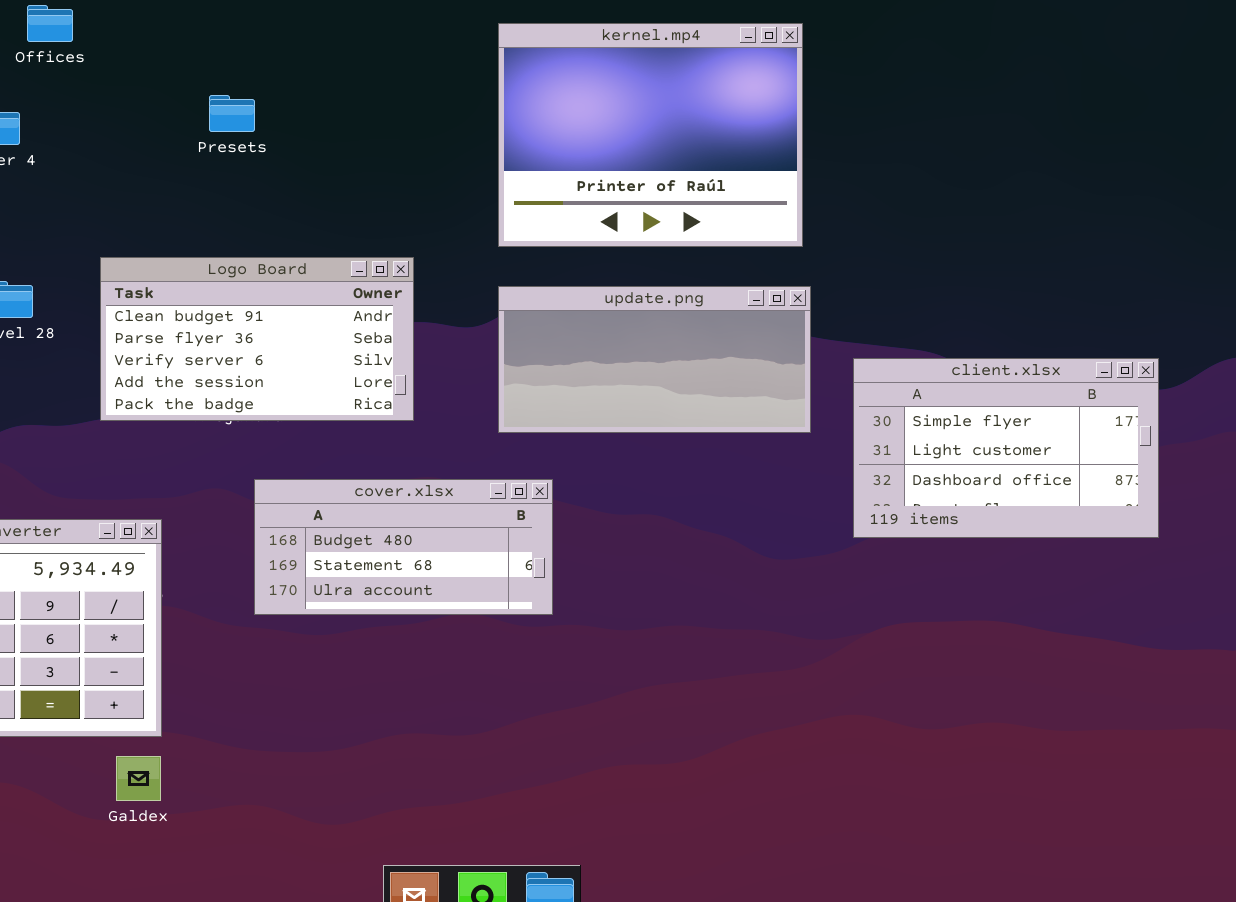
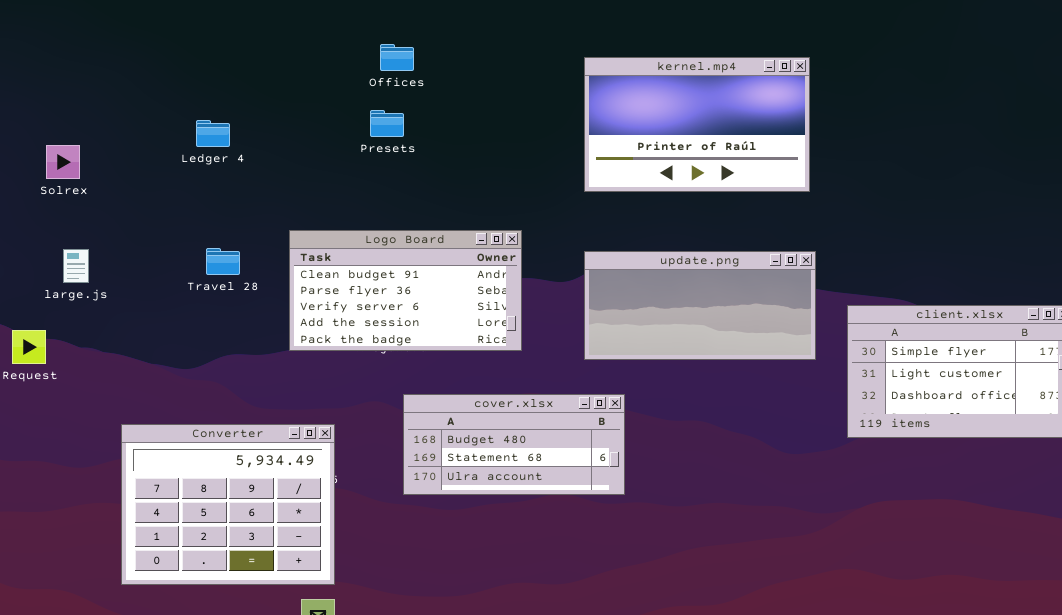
Offices: [27,5,73,42] -> [380,44,414,71], moved
kernel.mp4: [498,23,803,247] -> [584,57,810,192], resized

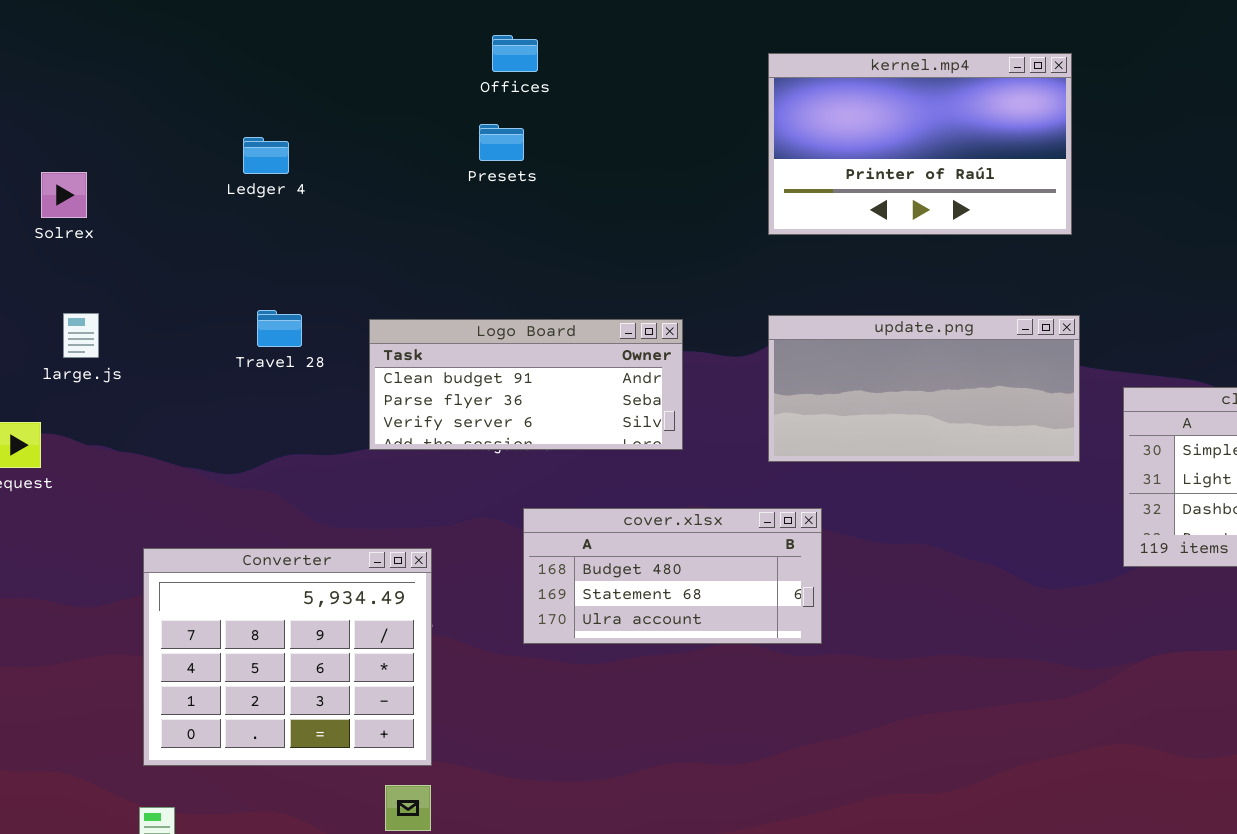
Logo Board: [289,230,522,351] -> [369,319,683,450], resized

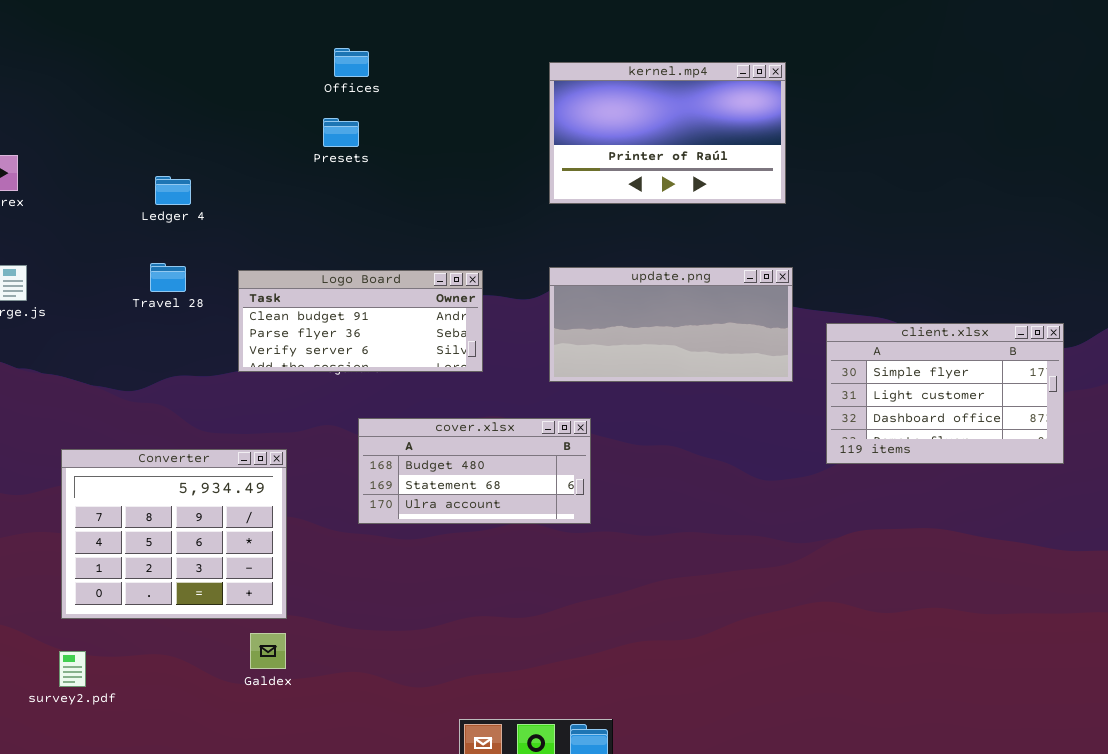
Ledger 4: [243,137,289,174] -> [155,176,191,205], moved

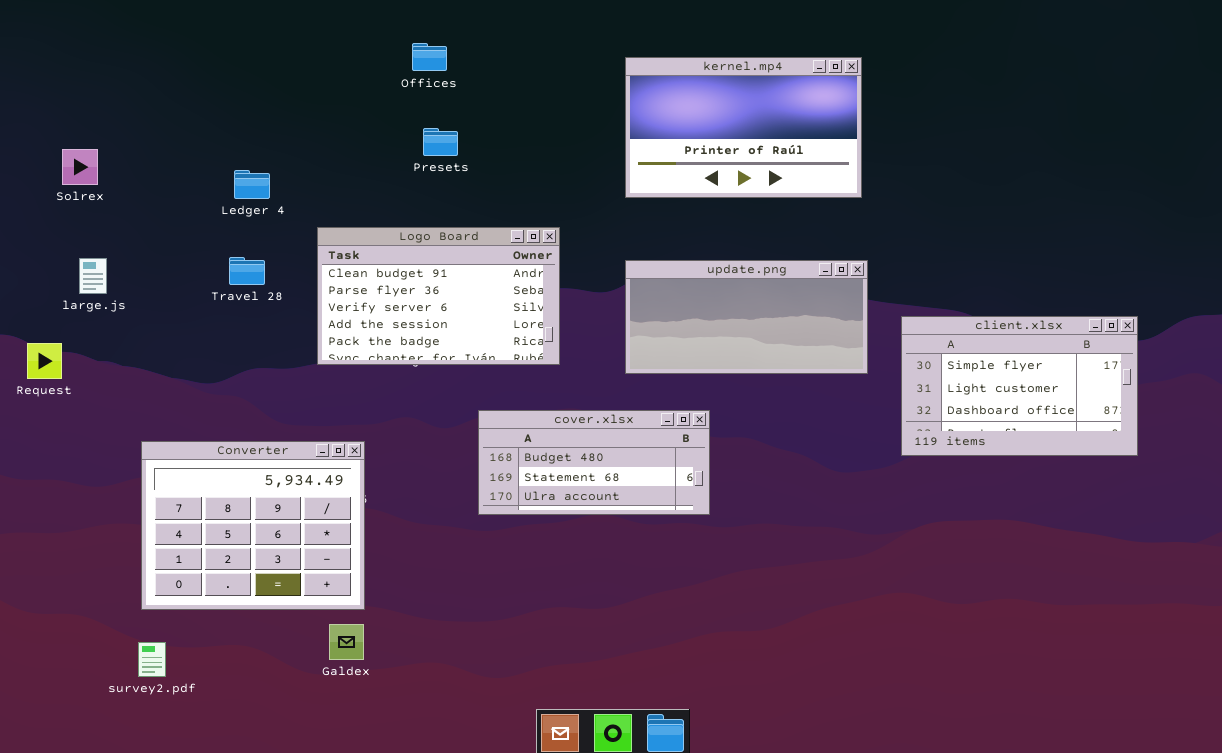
Presets: [323,118,359,147] -> [423,128,458,156], moved
Logo Board: [238,270,483,372] -> [317,227,560,365], resized
cover.xlsx: [358,418,591,524] -> [478,410,710,515], moved

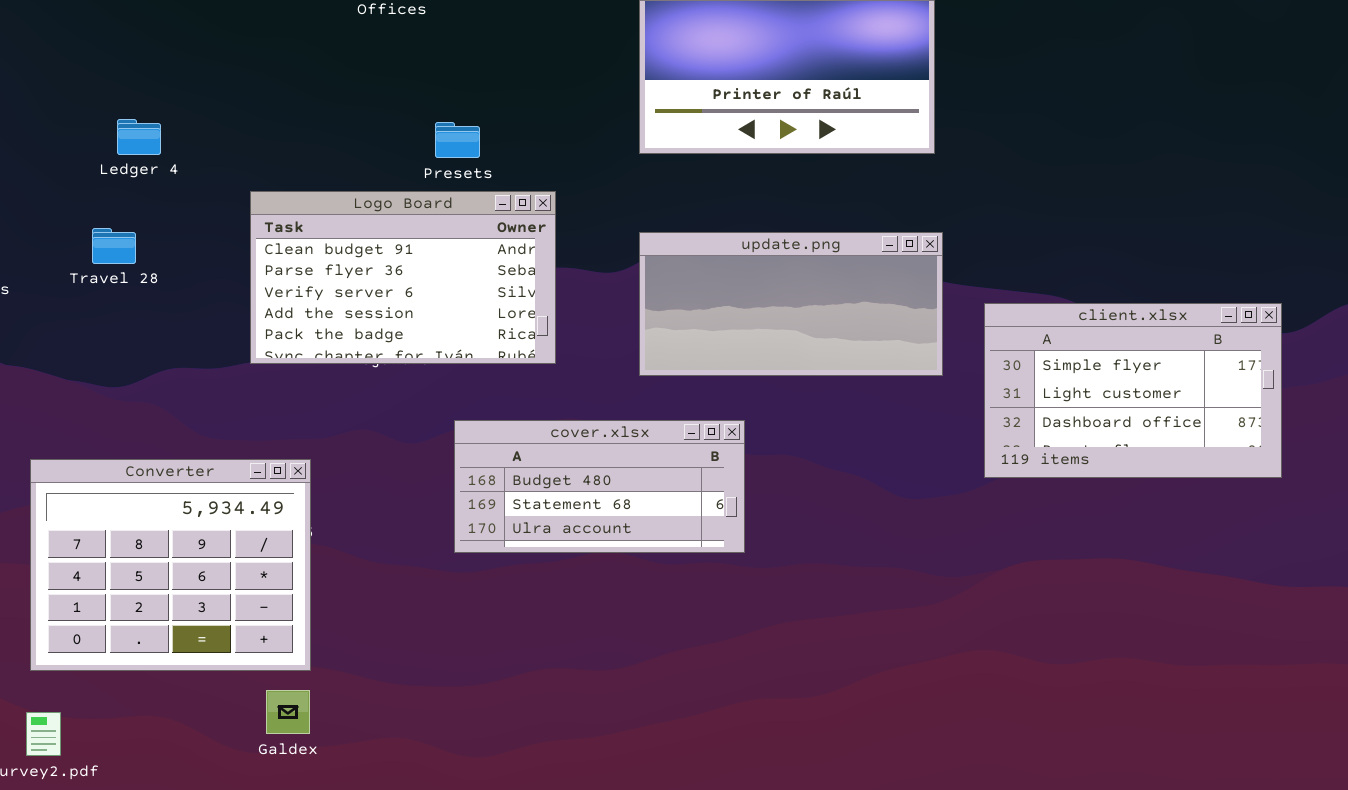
Presets: [423,128,458,156] -> [435,122,480,158], moved
Ledger 4: [234,170,270,199] -> [117,119,161,155], moved
Travel 28: [229,257,265,285] -> [92,228,136,264], moved

